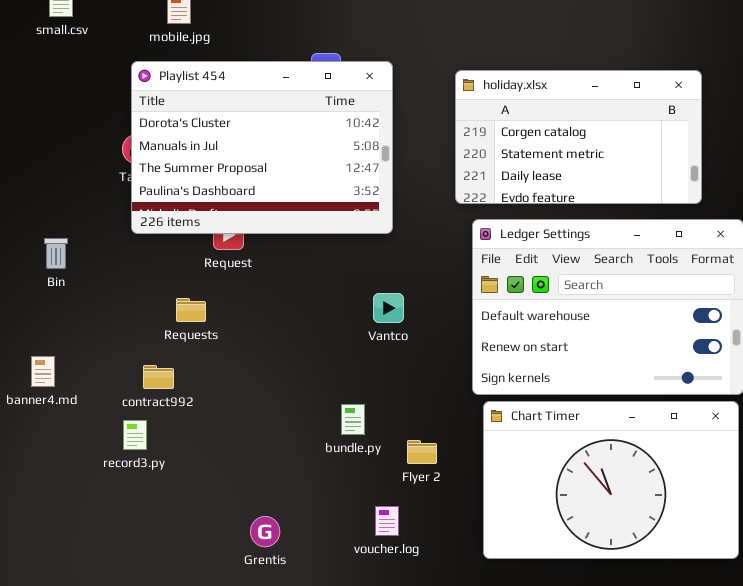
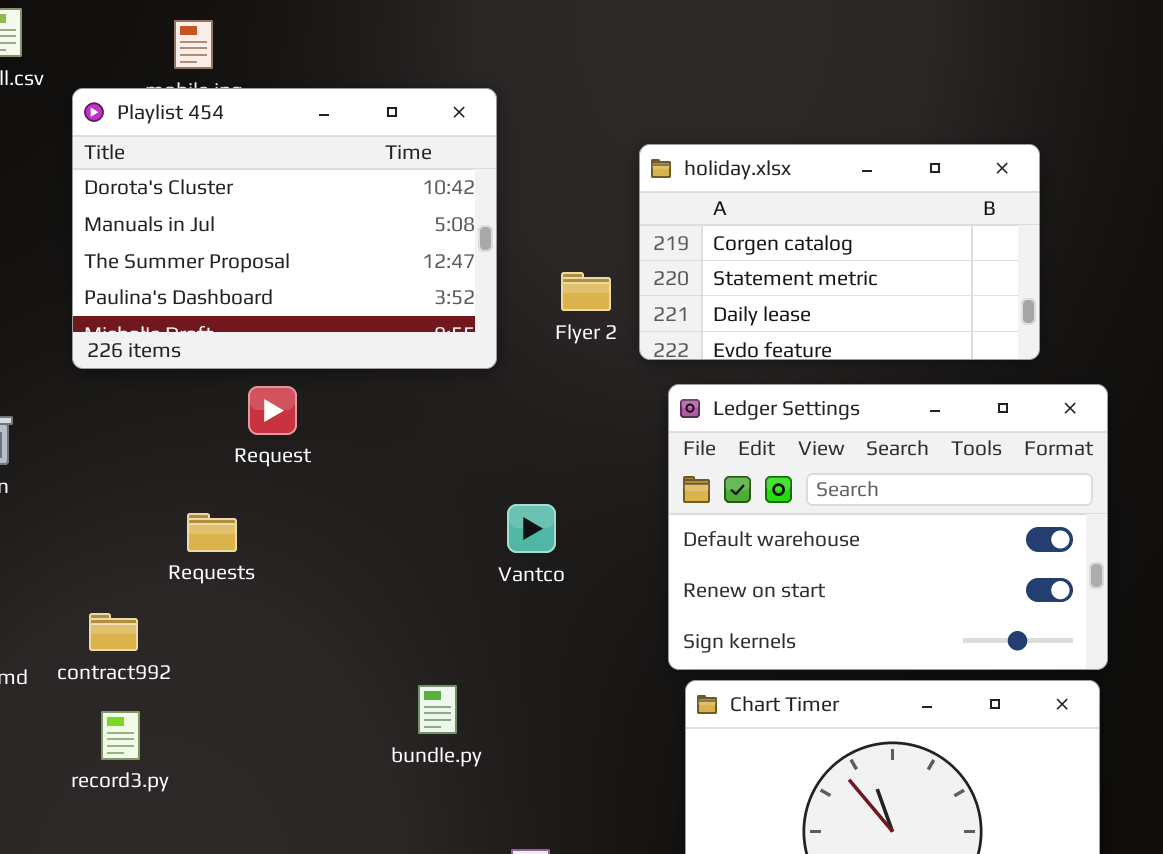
Playlist 454: [131,61,393,234] -> [72,88,497,369], moved
contract992: [143,365,174,389] -> [89,613,138,651], moved
bundle.py: [341,404,365,435] -> [418,685,457,734], moved
Flyer 2: [407,440,437,464] -> [561,272,611,311], moved

